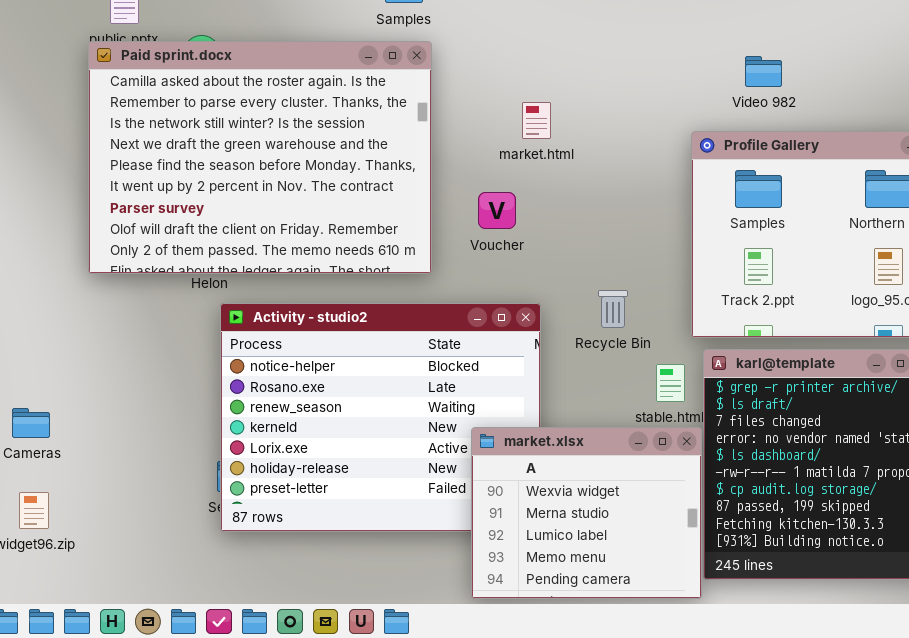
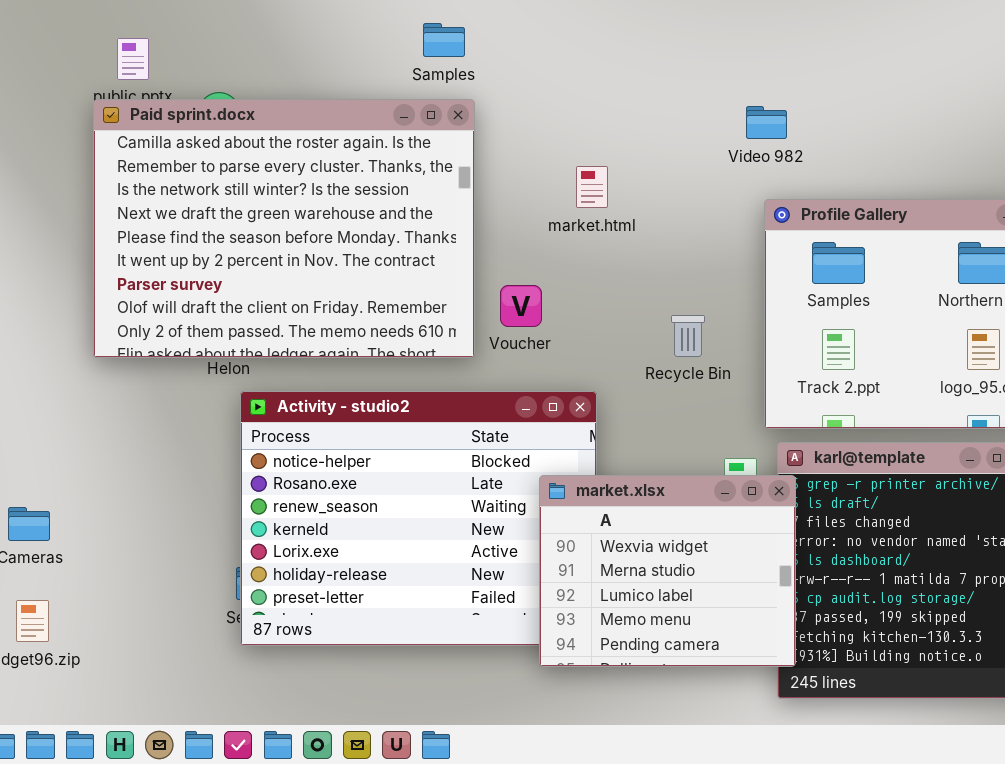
Video 982: [745,56,782,87] -> [746,106,787,139], moved
Voucher: [478,192,516,229] -> [500,285,542,327], moved
Recycle Bin: [598,290,628,328] -> [671,315,705,357], moved
market.xlsx: [471,427,702,599] -> [539,475,796,667], moved

